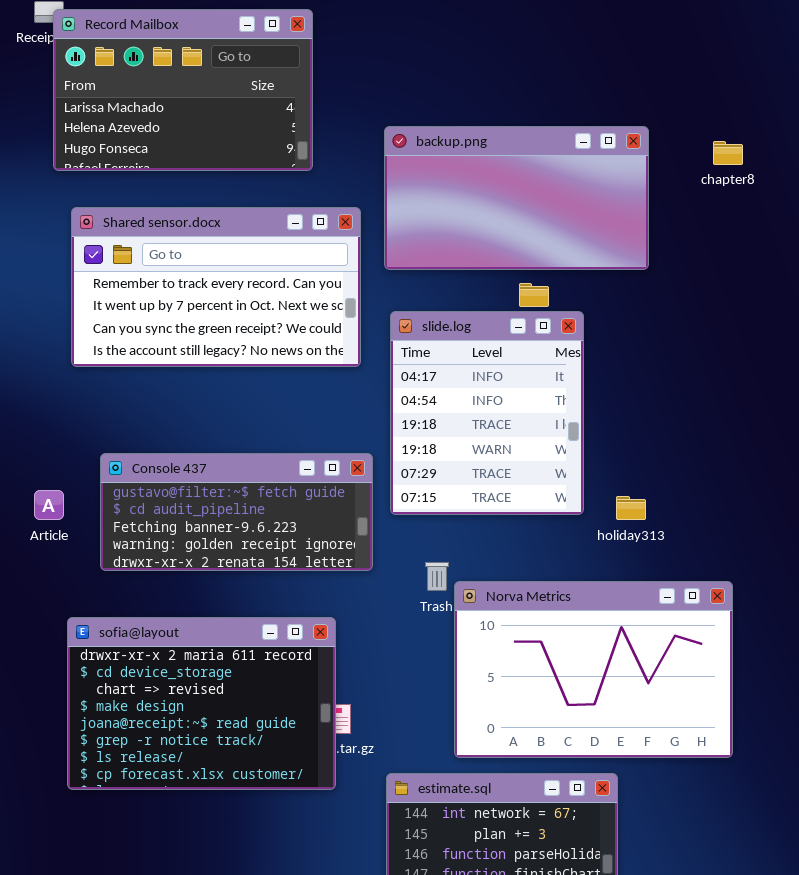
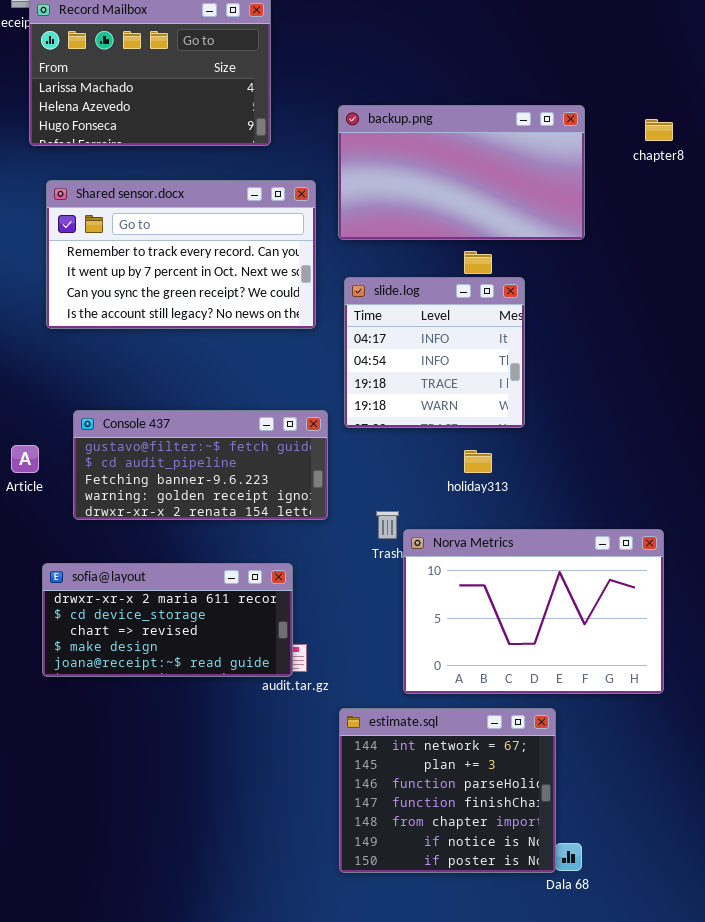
slide.log: [390,311,584,515] -> [344,277,525,428], resized
holiday313: [616,496,646,520] -> [464,450,492,473], moved
sofia@layout: [67,617,336,790] -> [42,563,293,677], resized

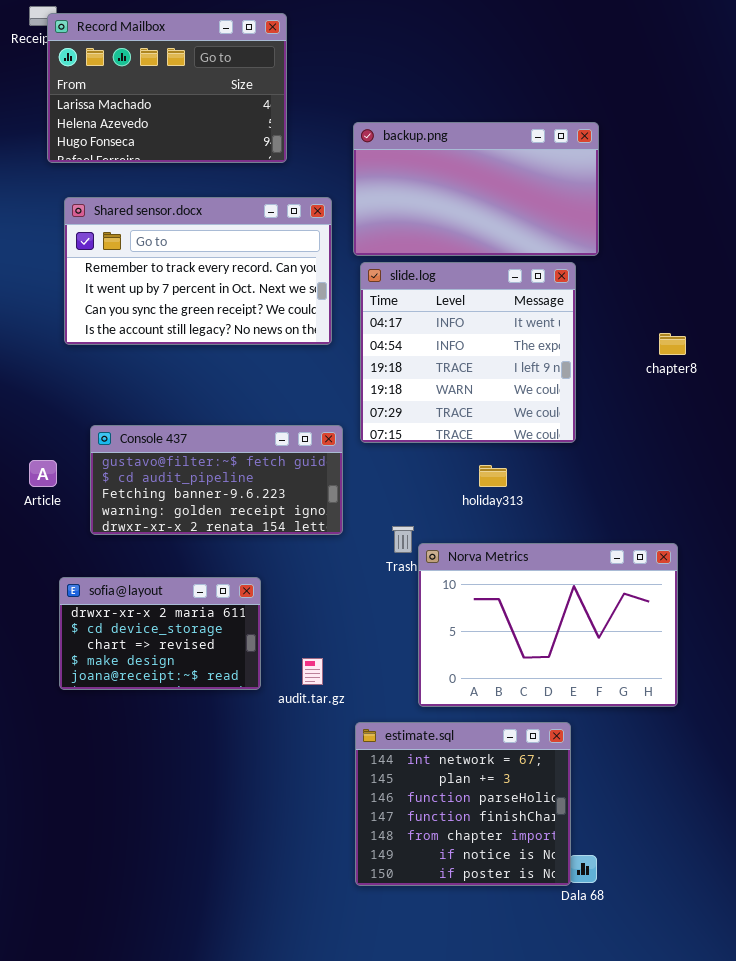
chapter8: [645,119,673,141] -> [659,333,686,355], moved
slide.log: [344,277,525,428] -> [360,262,576,443], resized
sofia@layout: [42,563,293,677] -> [59,577,261,690], resized

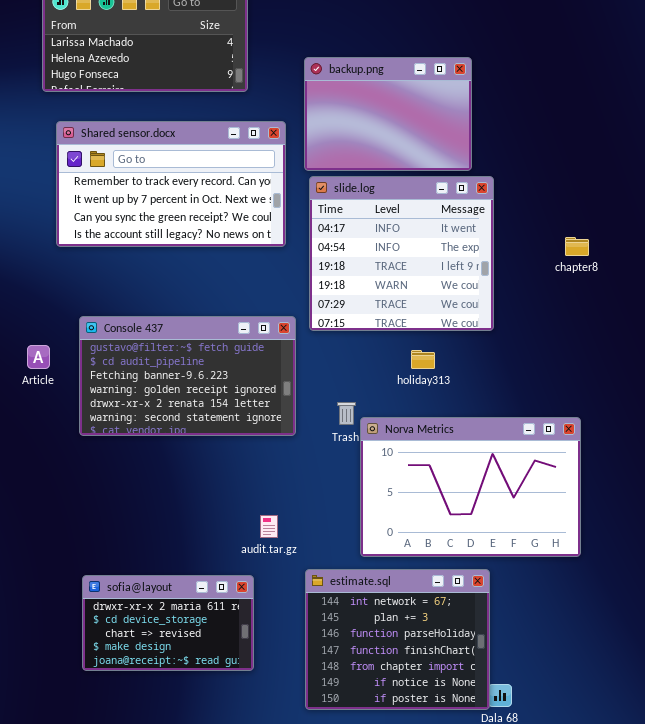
backup.png: [353,122,599,256] -> [304,57,472,171], resized
Console 437: [90,425,343,535] -> [79,316,296,436], resized
sofia@layout: [59,577,261,690] -> [82,575,254,671], moved

